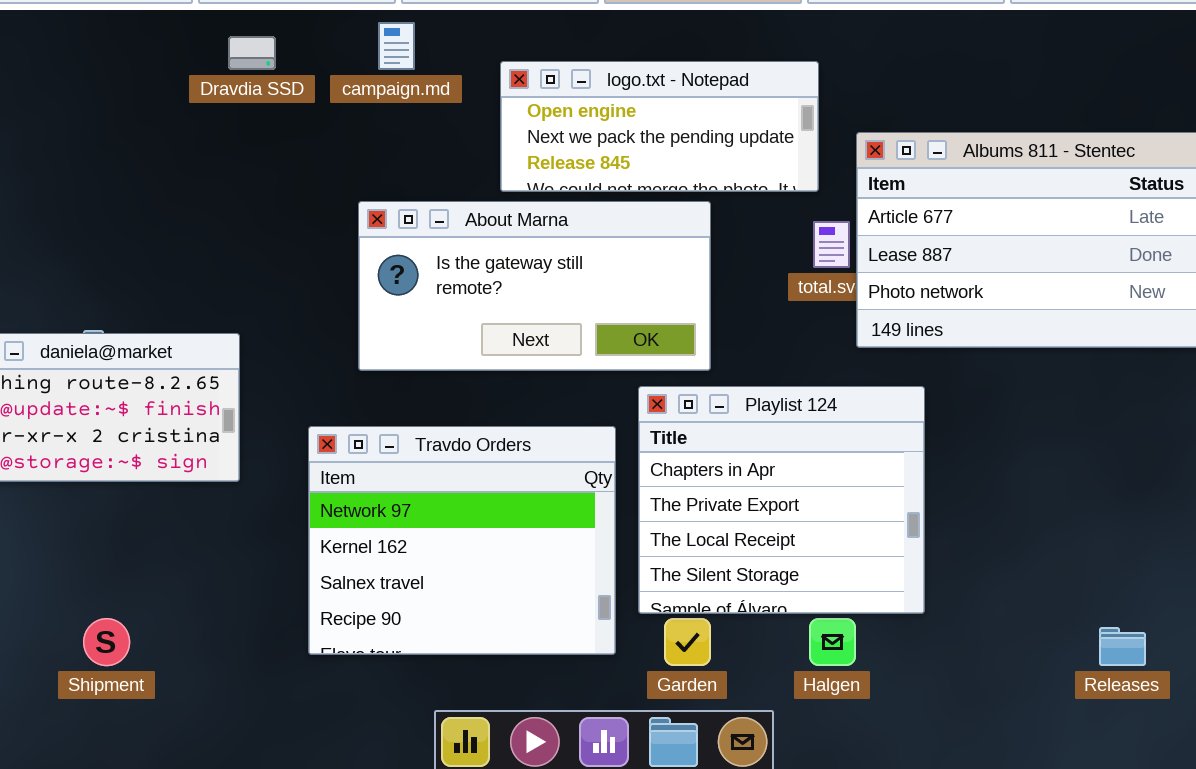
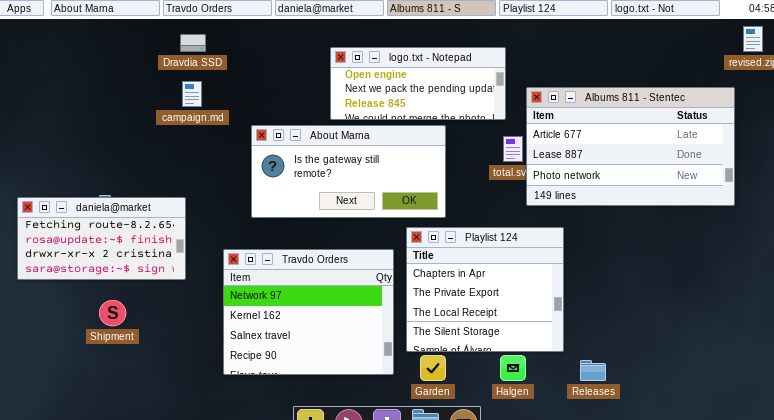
campaign.md: [378,22,415,70] -> [182,81,202,107], moved
Shipment: [83,618,130,666] -> [99,300,126,326], moved
Releases: [1099,627,1146,666] -> [580,360,606,381], moved

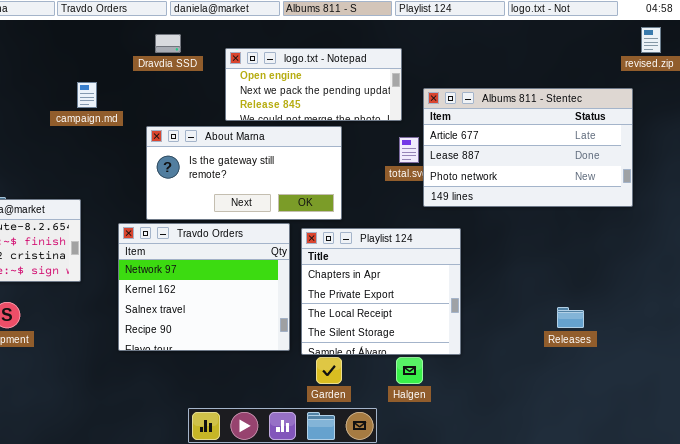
Dravdia SSD: [180,34,206,52] -> [155,34,181,53], moved
Travdo Orders: [223,249,394,375] -> [118,223,290,351], moved
Releases: [580,360,606,381] -> [557,307,584,328], moved

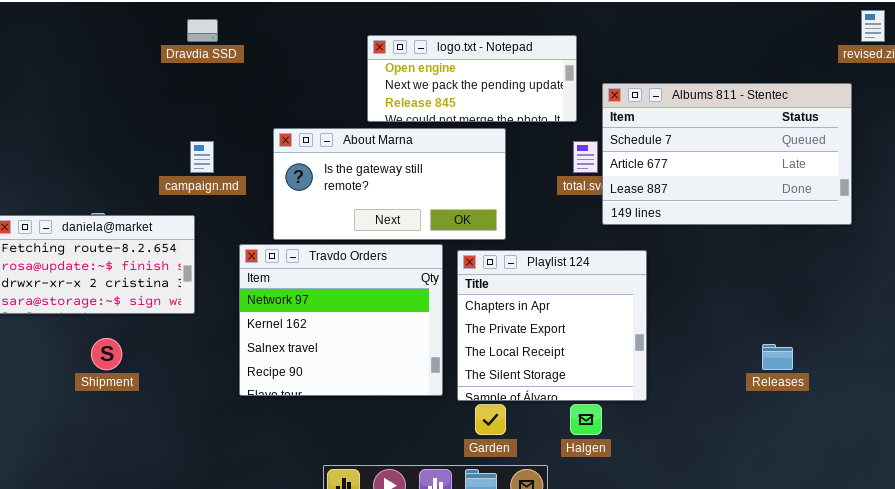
Dravdia SSD: [155,34,181,53] -> [187,19,218,42], moved
campaign.md: [77,82,97,108] -> [190,141,214,173], moved
Albums 811 - Stentec: [423,88,633,207] -> [602,83,852,225], scrolled up 1 row

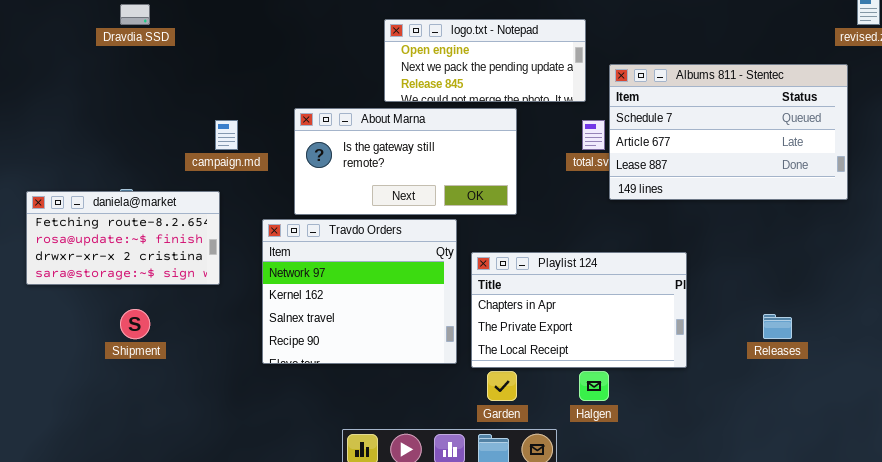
Dravdia SSD: [187,19,218,42] -> [120,4,150,25], moved
Playlist 124: [457,250,647,401] -> [471,252,687,368], resized

